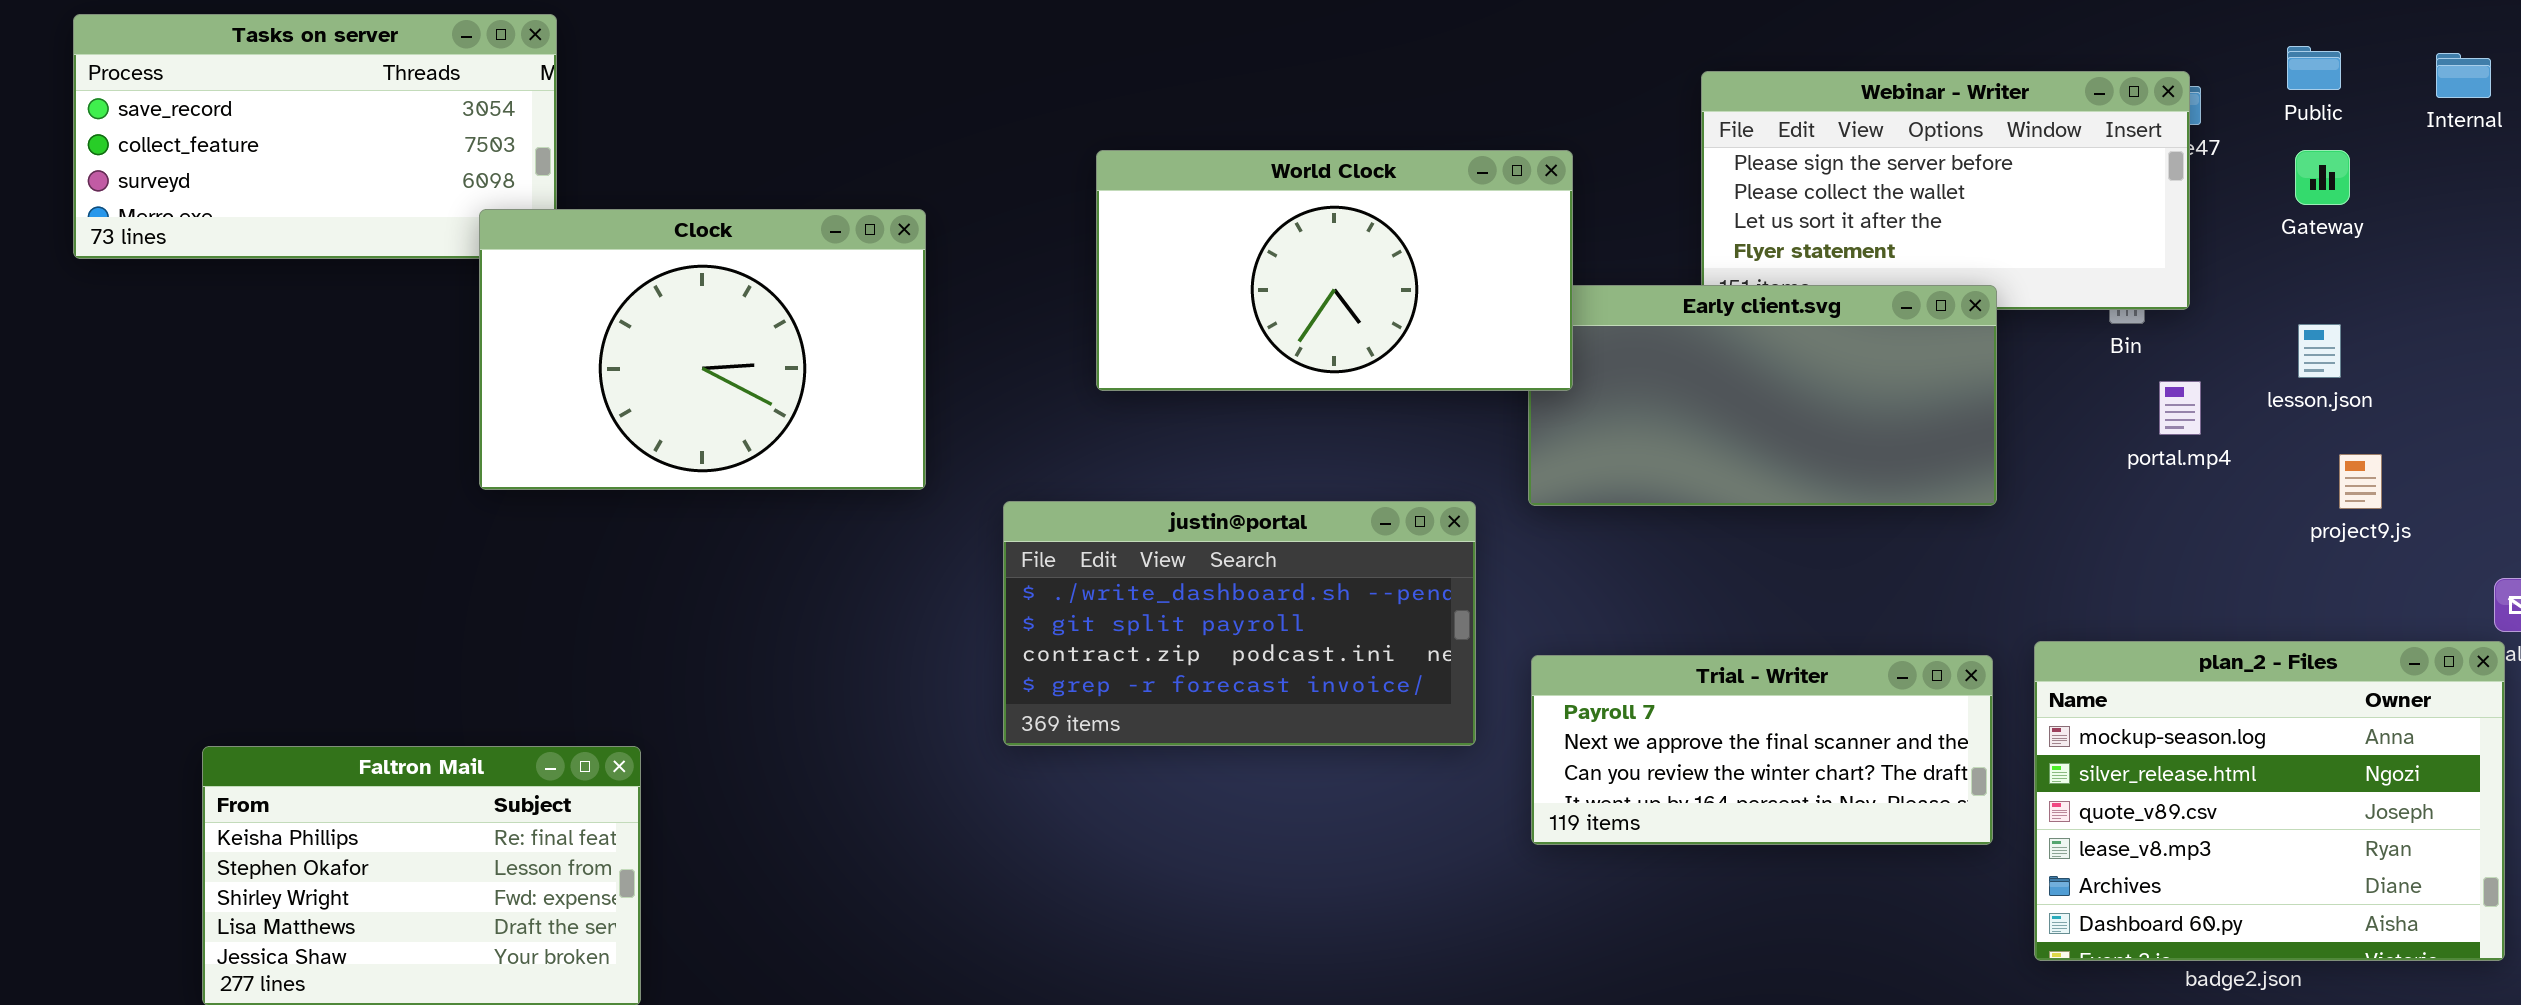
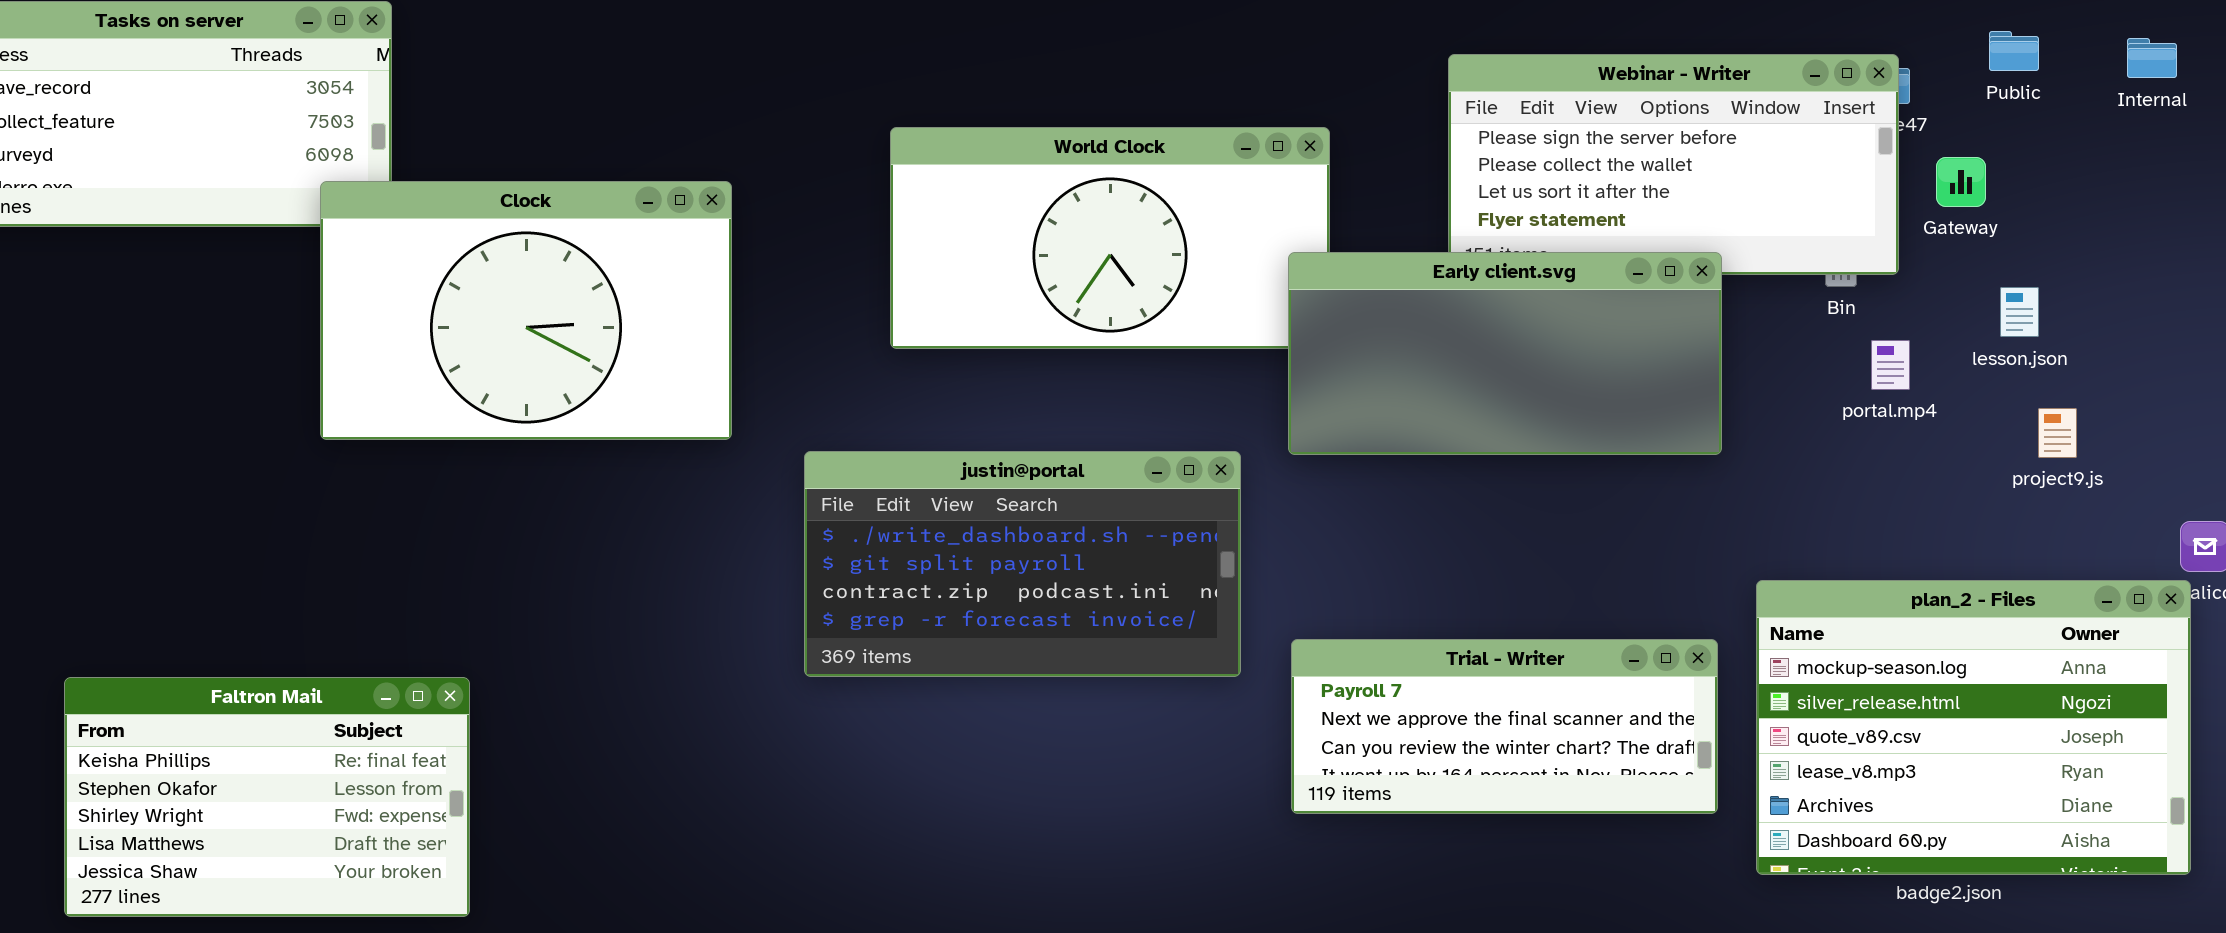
Gateway: [2295,150,2350,205] -> [1936,157,1986,207], moved
Early client.svg: [1528,285,1997,506] -> [1288,252,1722,455], raised
Trial - Writer: [1531,655,1993,845] -> [1291,639,1718,814], moved

